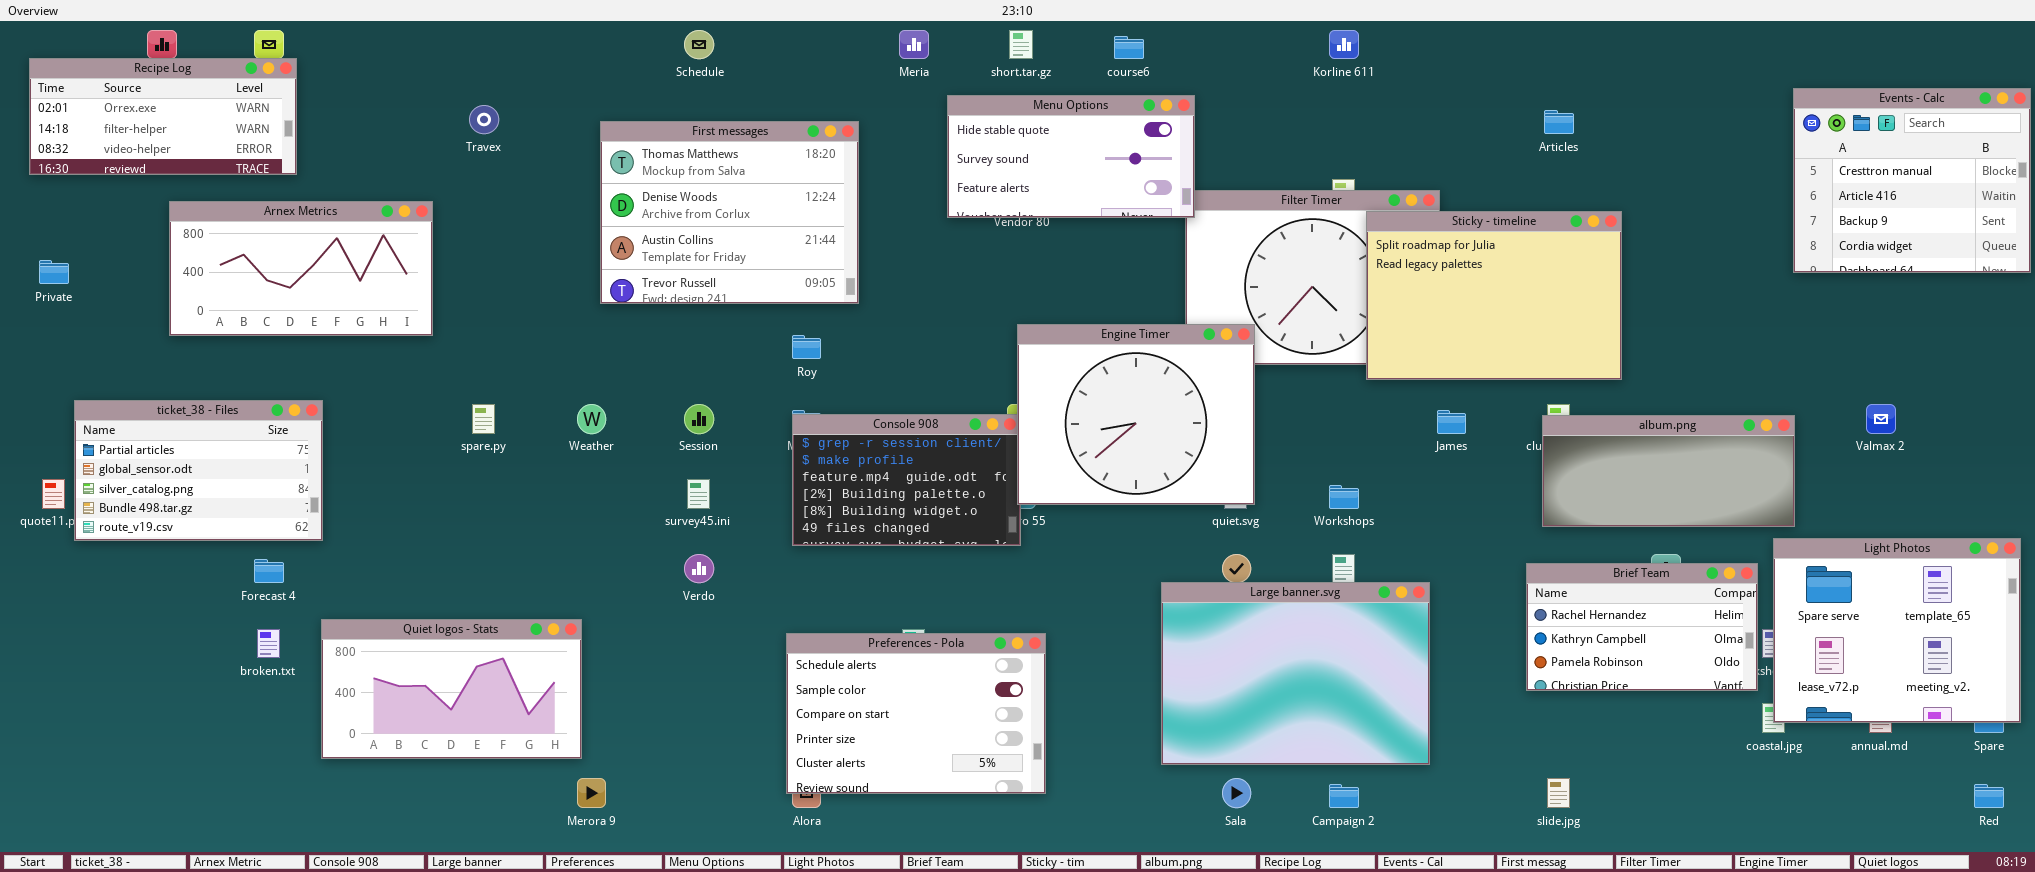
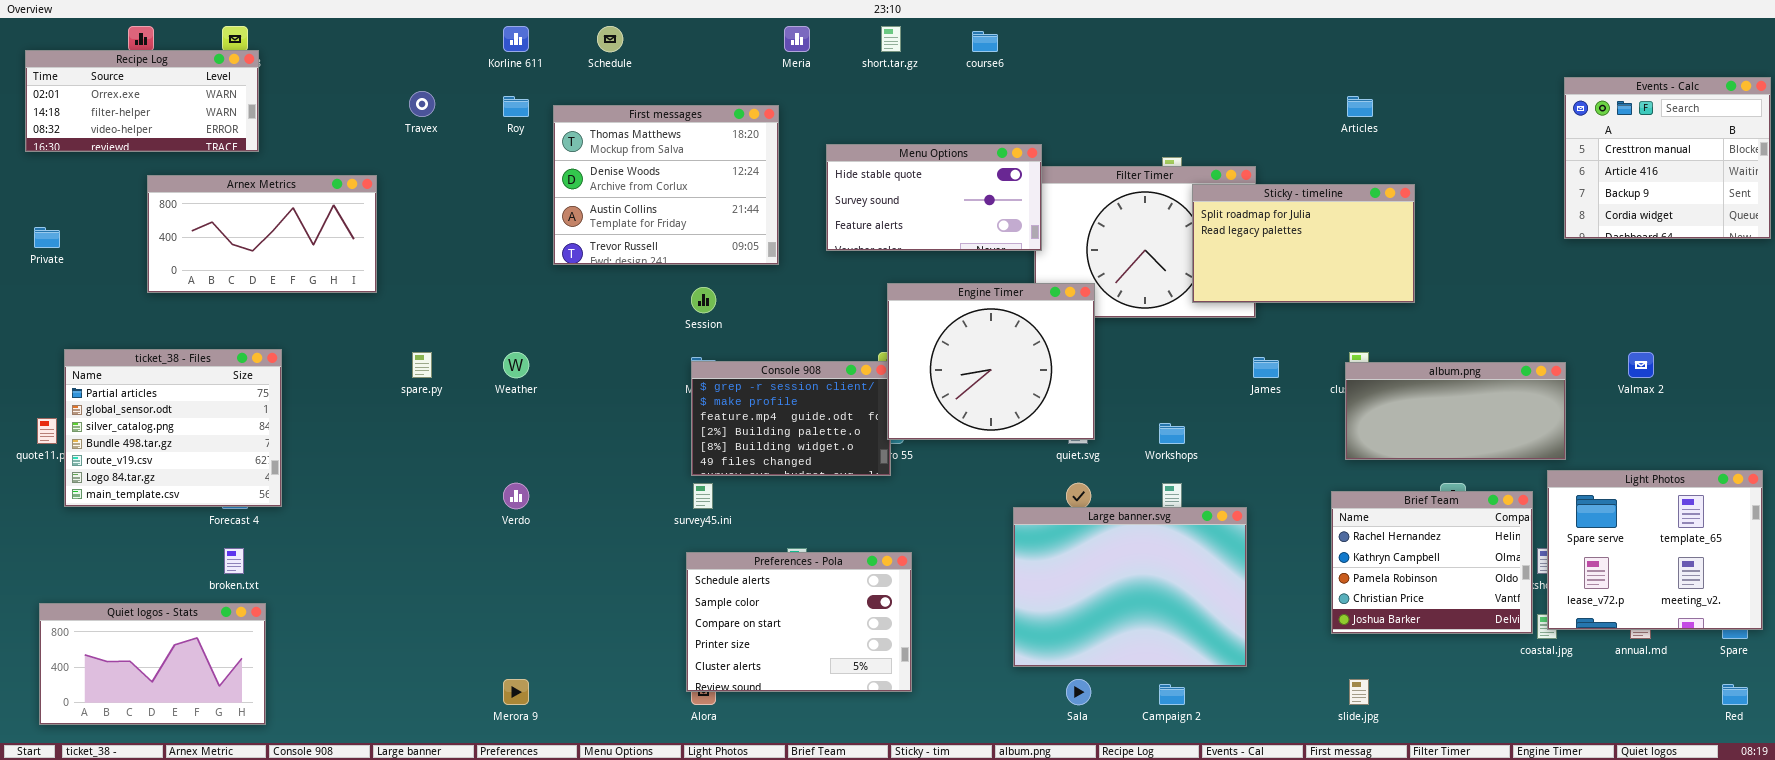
Korline 611: [1329,30,1359,59] -> [503,26,529,52], moved
Menu Options: [947,95,1195,218] -> [826,144,1042,251], moved
First messages: [600,121,859,304] -> [553,105,779,265], moved
Sticky - timeline: [1366,211,1622,380] -> [1192,184,1415,303], resized
Roy: [792,335,821,359] -> [503,96,529,117], moved
ticket_38 - Files: [74,400,323,541] -> [64,349,282,507], resized
Session: [684,404,714,434] -> [691,287,716,313], moved
survey45.ini: [687,479,710,509] -> [693,483,713,509], moved
Verdo: [684,554,714,583] -> [503,483,529,509], moved
Brief Team: [1526,563,1758,691] -> [1331,491,1533,634], resized
Quiet logos - Stats: [321,619,582,759] -> [39,603,266,725], moved

